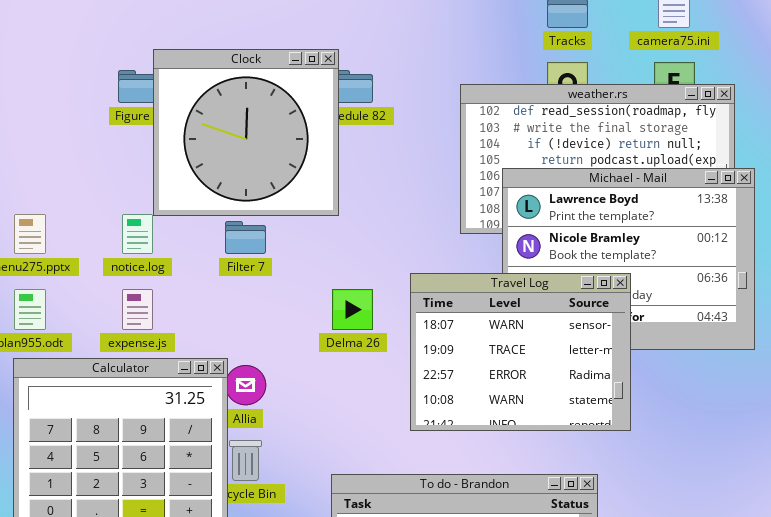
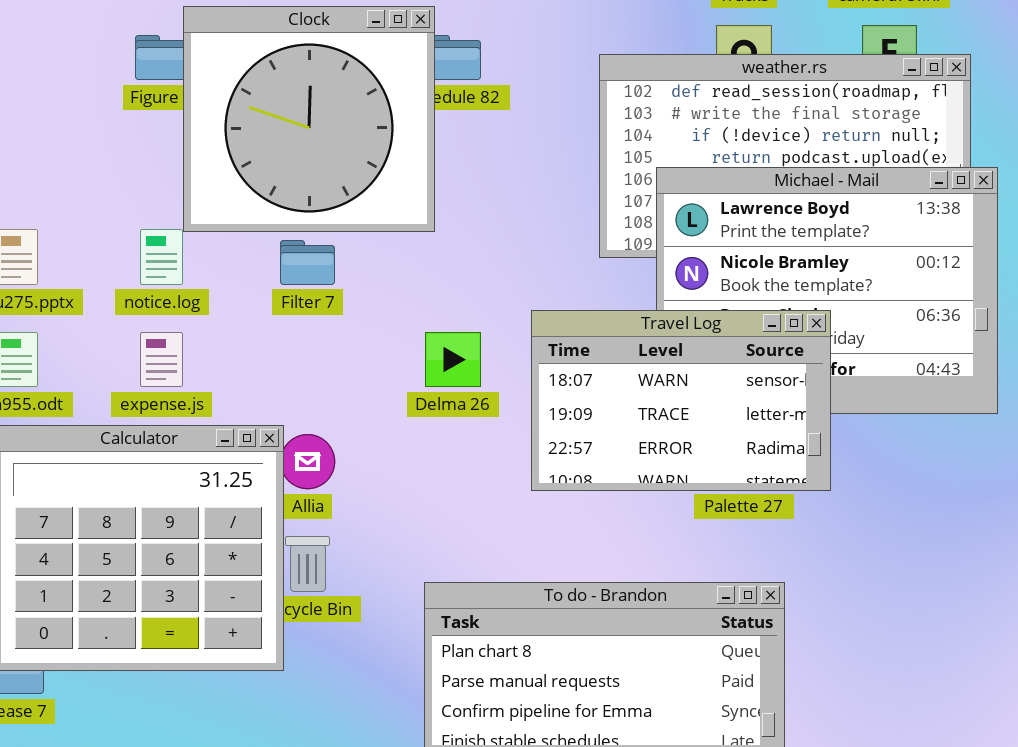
Travel Log: [410,273,631,431] -> [531,310,831,491], resized

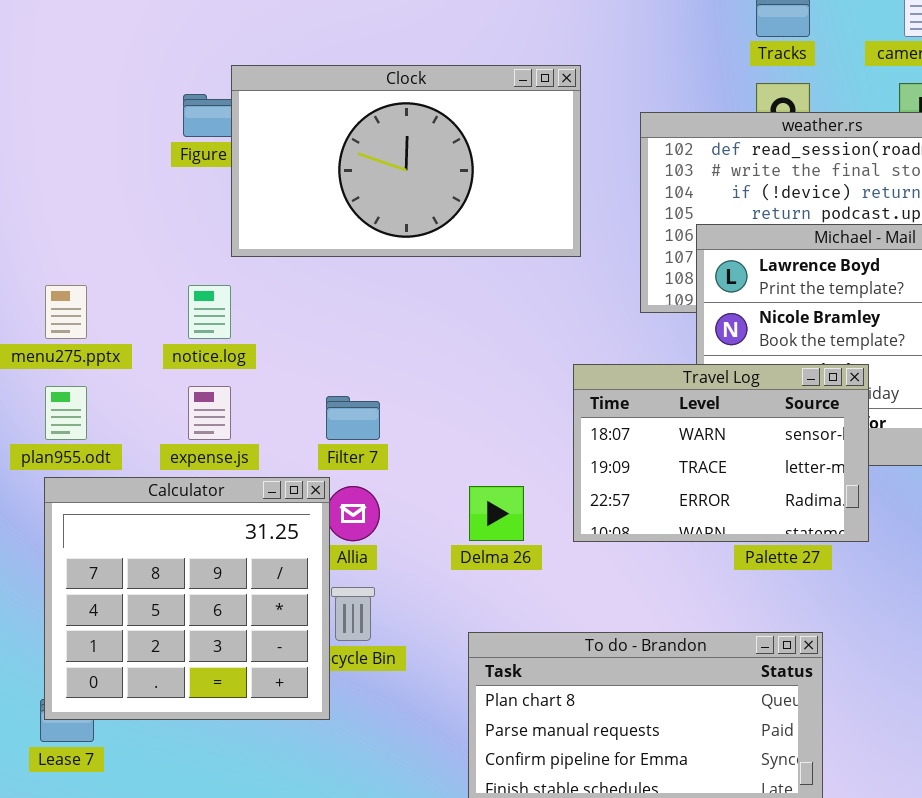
Clock: [183,6,435,232] -> [231,65,581,257], resized
Filter 7: [280,240,335,285] -> [326,396,380,440], moved
Delma 26: [425,332,481,387] -> [469,486,524,541], moved

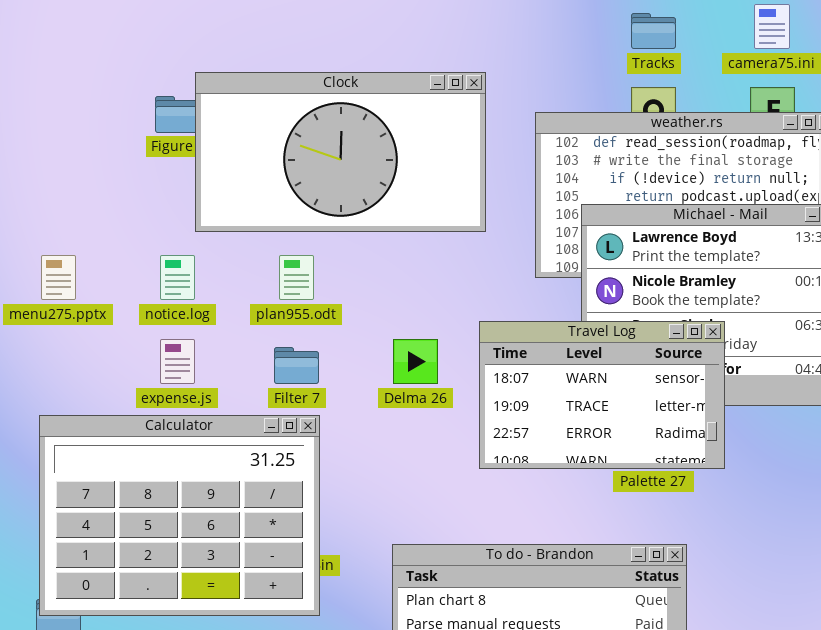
plan955.odt: [45,386,87,440] -> [279,255,314,300], moved
Calculator: [44,477,330,720] -> [39,415,320,616], resized
Delma 26: [469,486,524,541] -> [393,339,438,384], moved

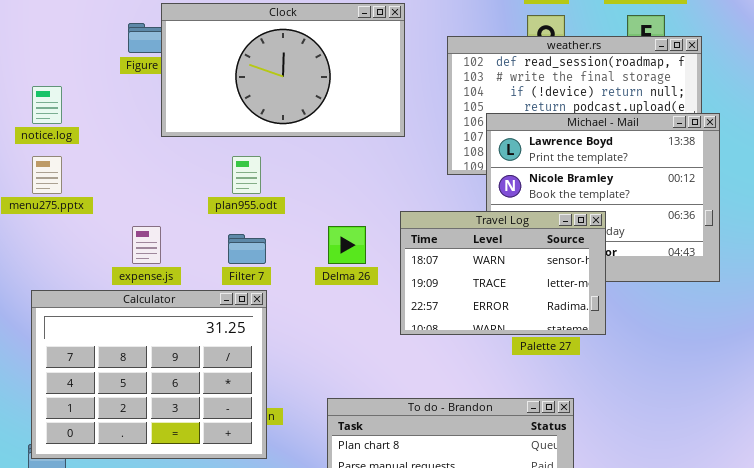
notice.log: [160,255,195,300] -> [32,86,62,124], moved

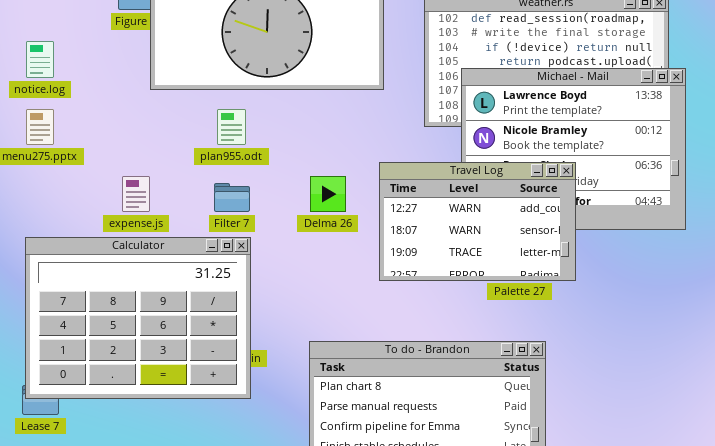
Travel Log: [400,211,606,335] -> [379,162,576,281], scrolled up 1 row

